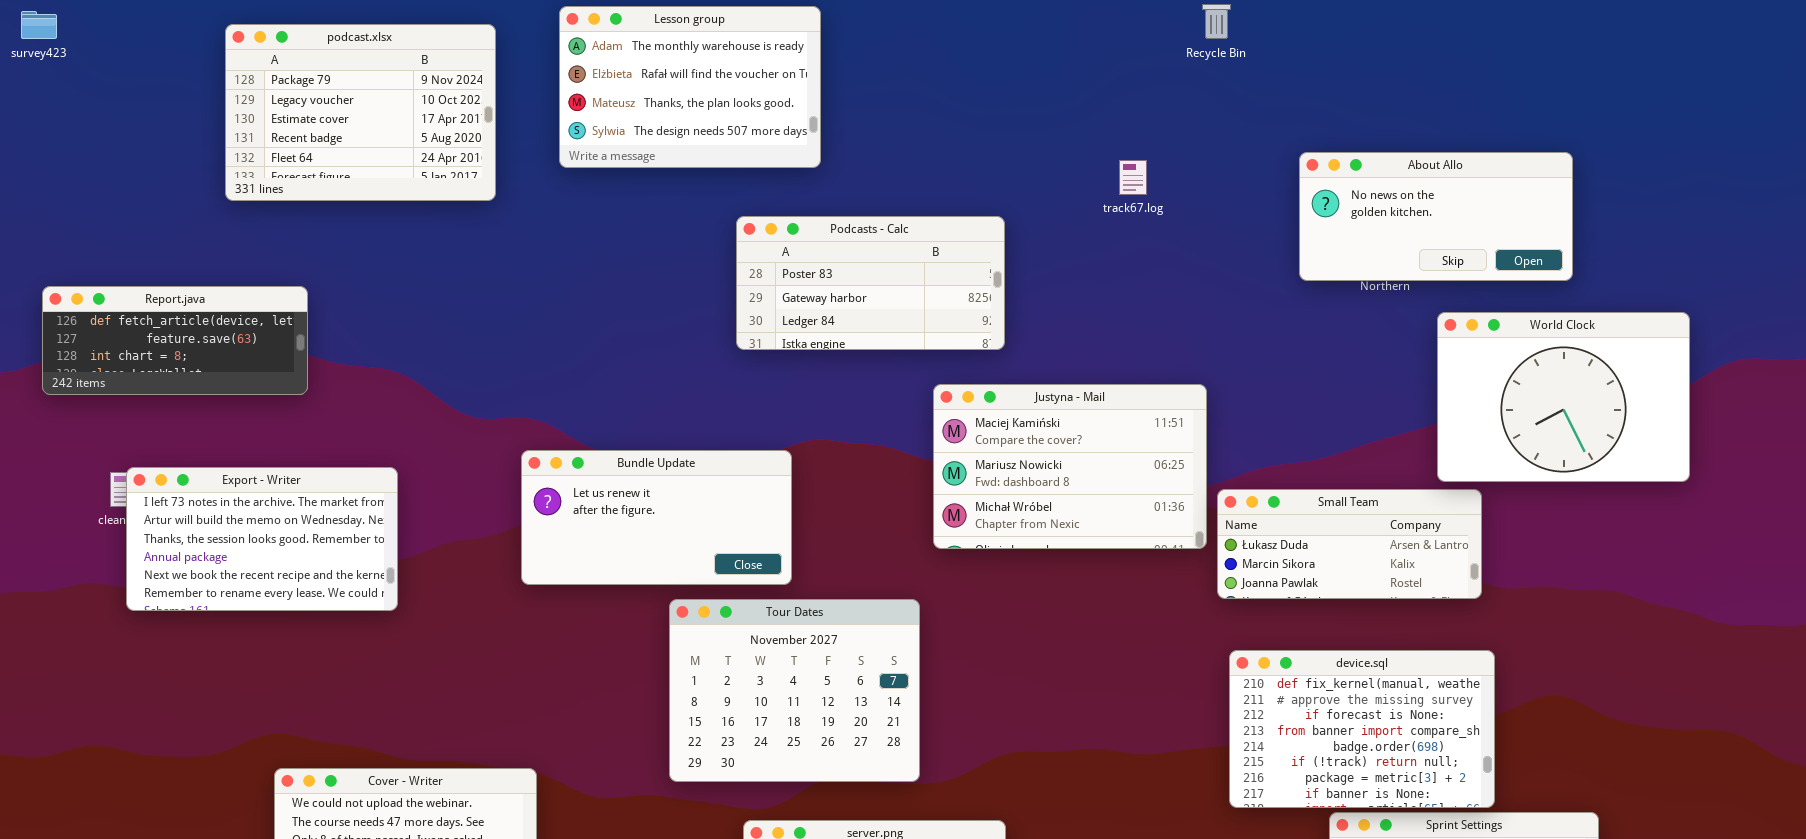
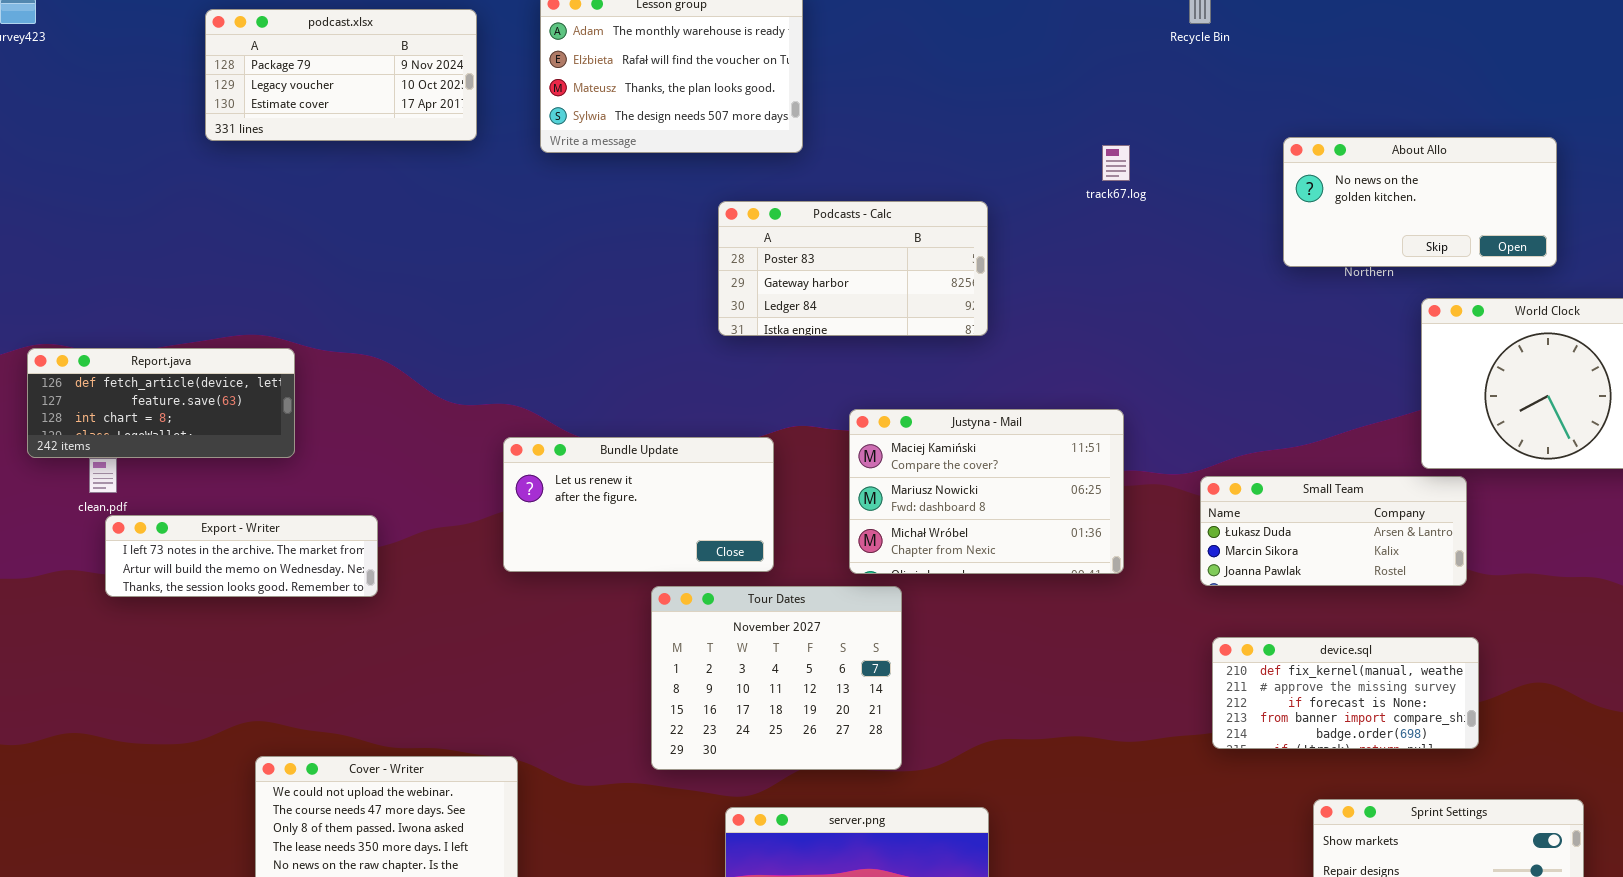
podcast.xlsx: [225,24,496,201] -> [205,9,477,141], resized
Report.java: [42,286,308,395] -> [27,348,295,458], moved
Justyna - Mail: [933,384,1207,549] -> [849,409,1124,574], moved
Export - Writer: [126,467,398,611] -> [105,515,378,597], resized
device.sql: [1229,650,1495,808] -> [1212,637,1479,749], resized

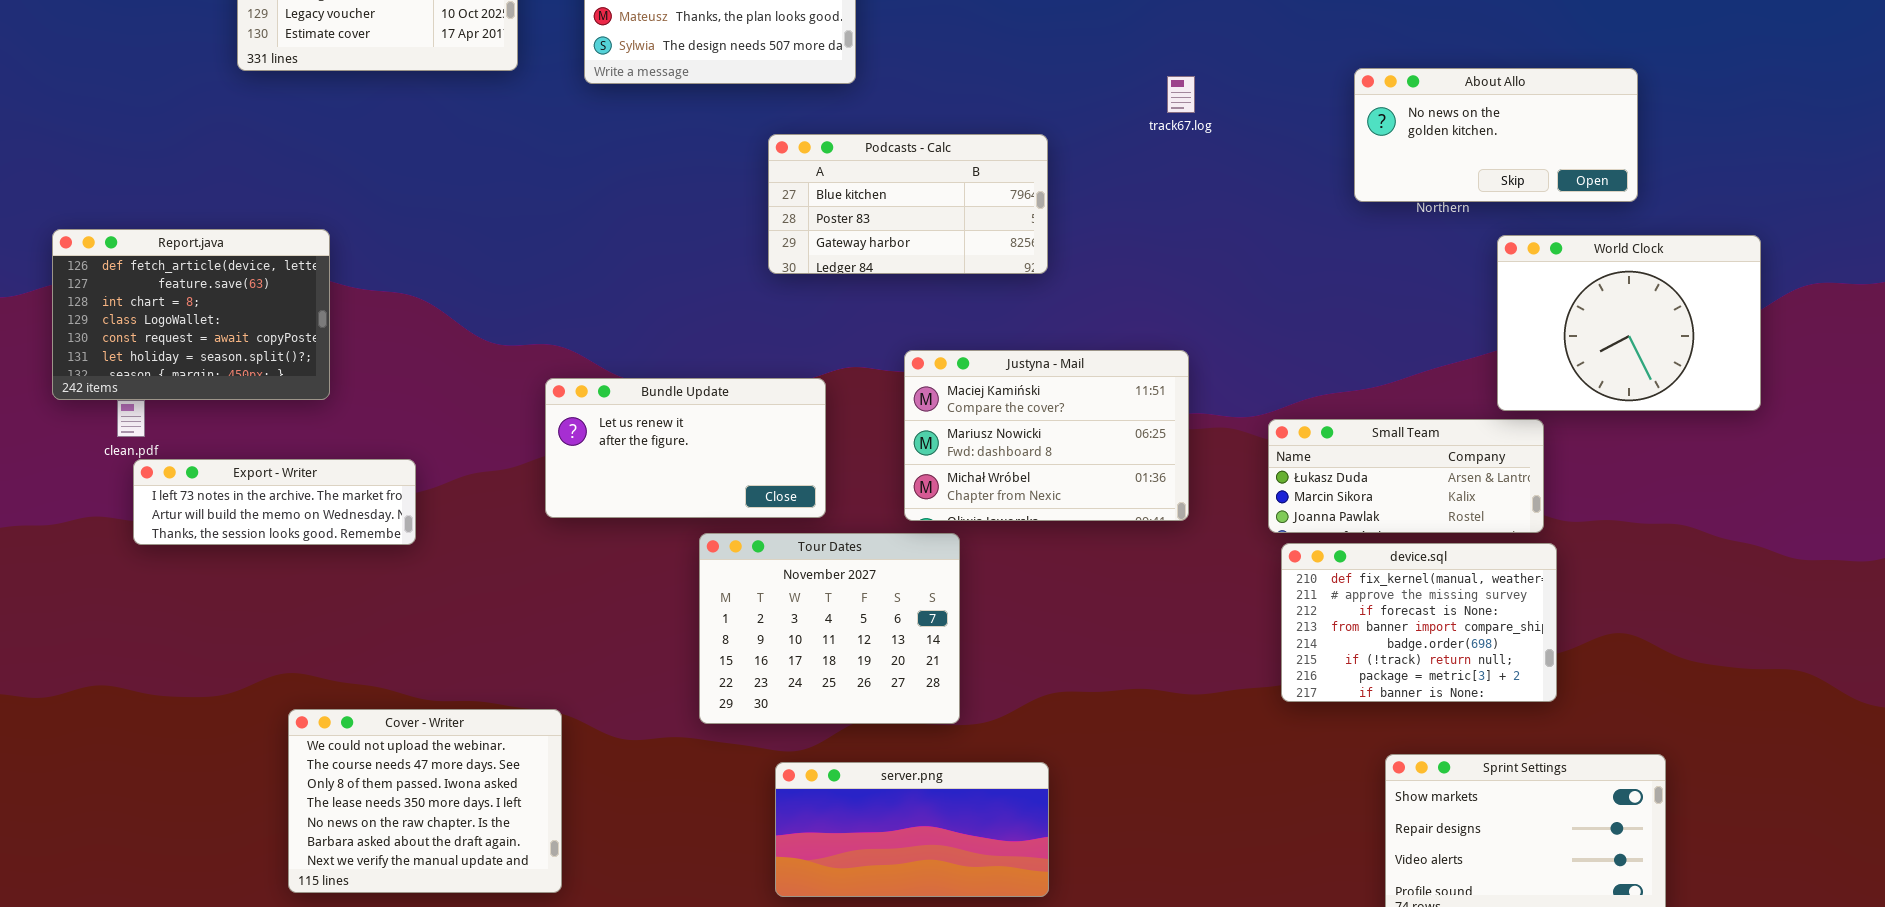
Podcasts - Calc: [718,201,988,336] -> [768,134,1048,274], scrolled up 1 row
Report.java: [27,348,295,458] -> [52,229,330,400], resized
device.sql: [1212,637,1479,749] -> [1281,543,1557,702], resized

